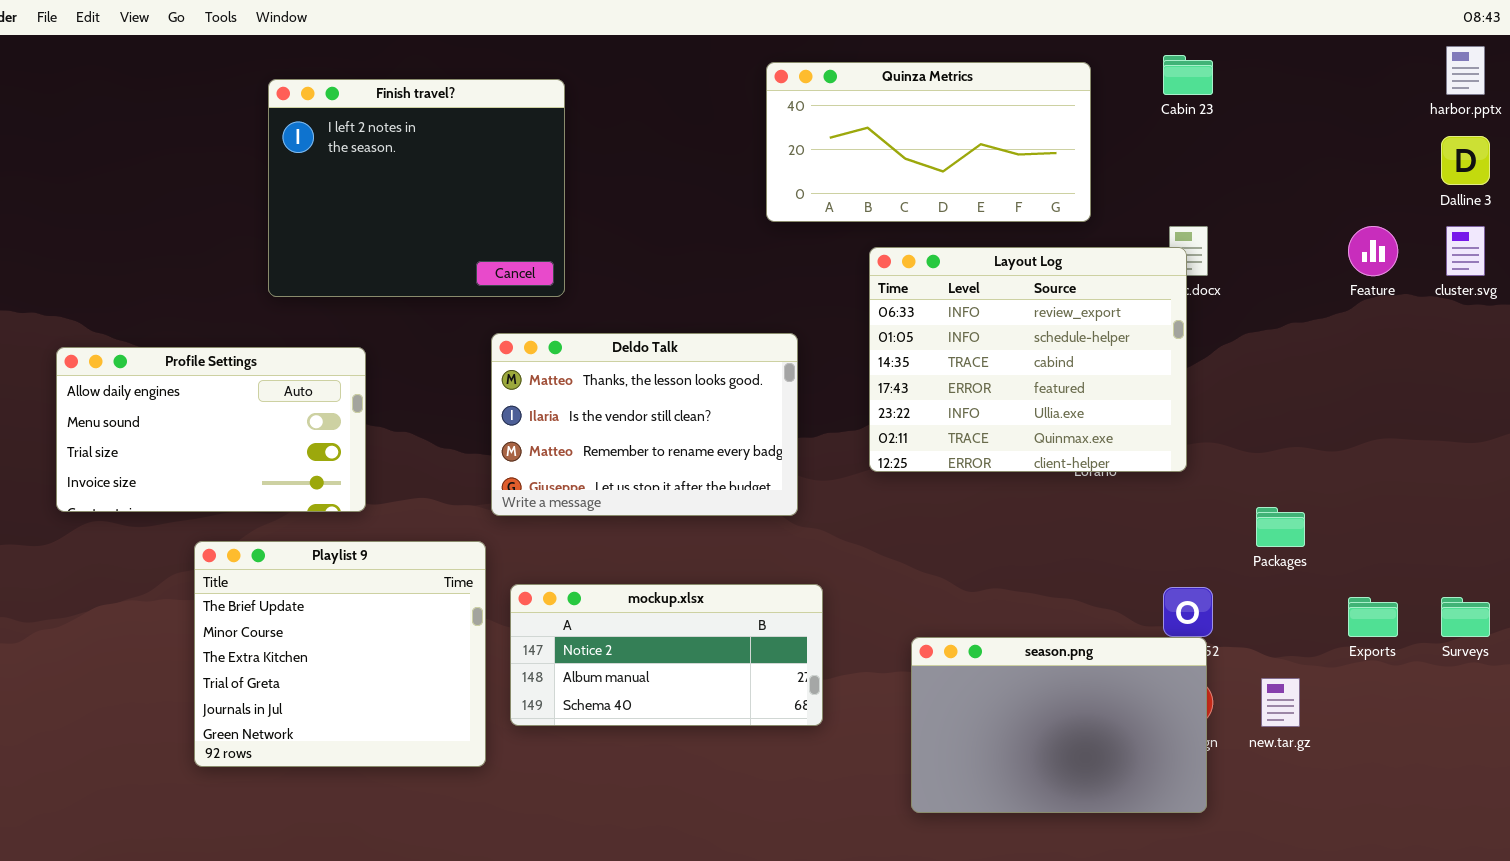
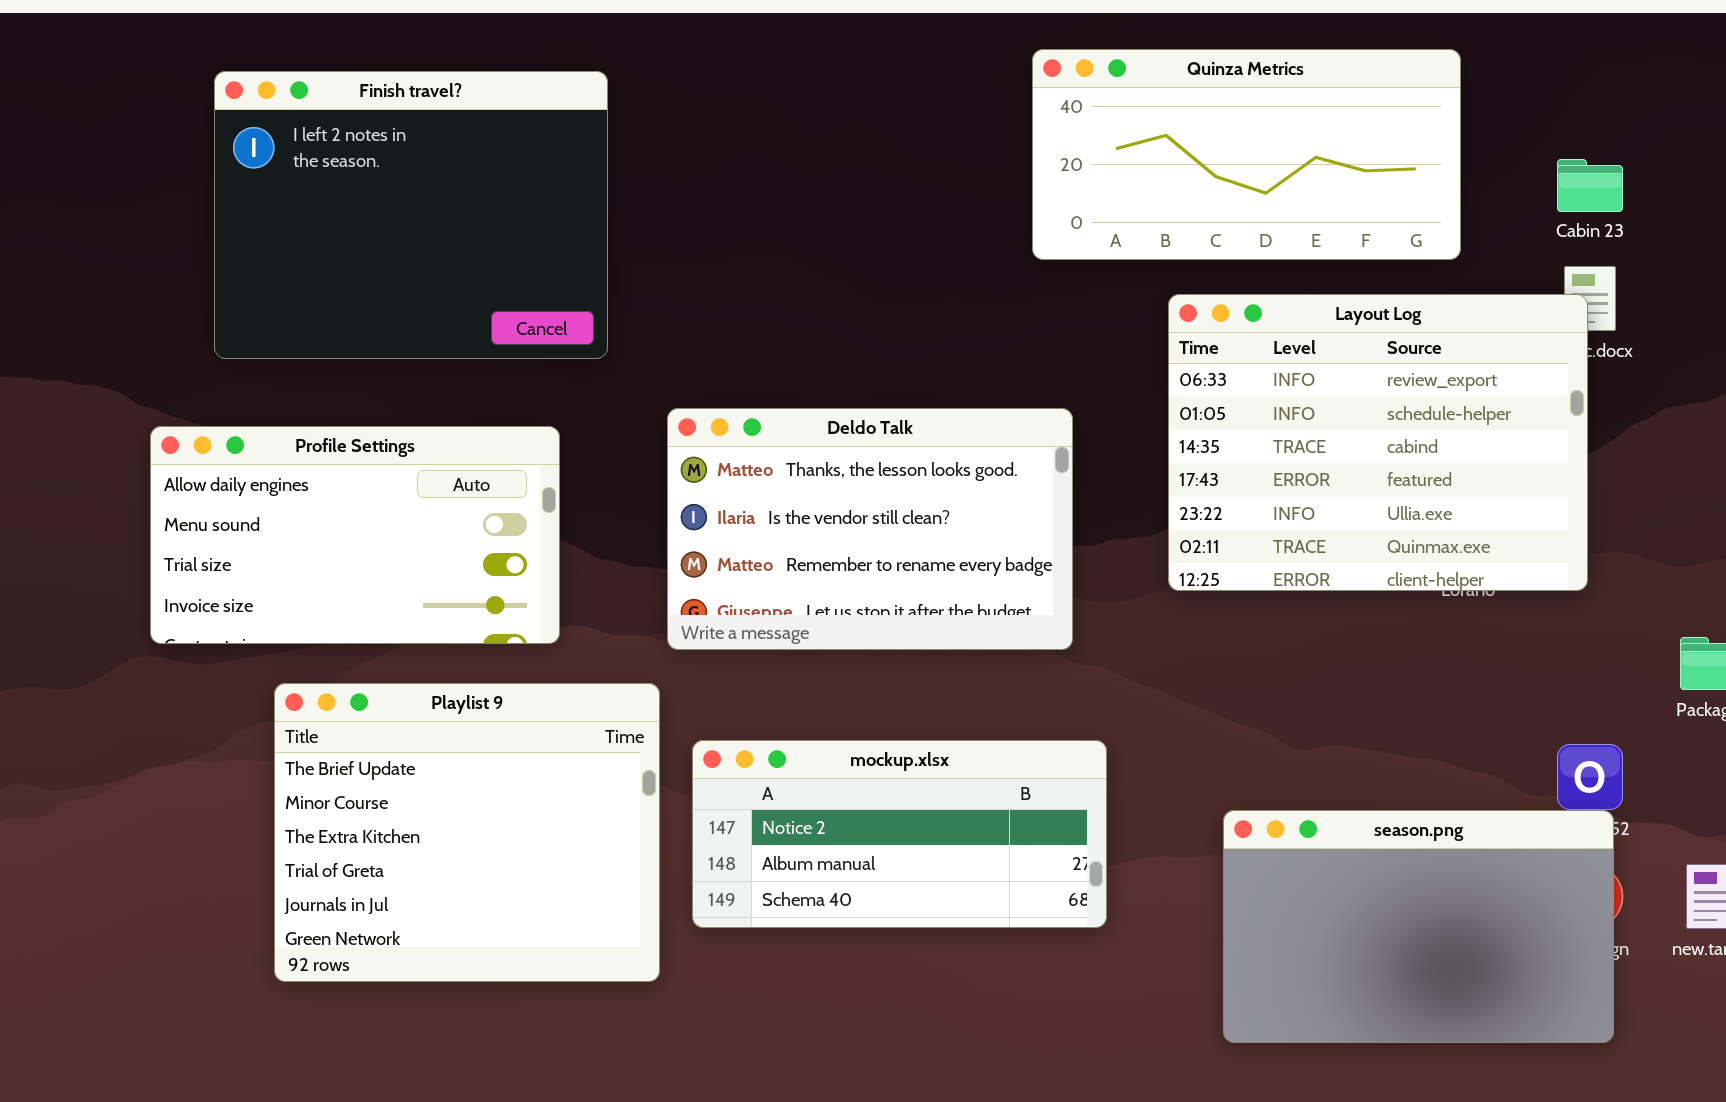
Cabin 23: [1163,55,1213,95] -> [1557,159,1623,212], moved
Finish travel?: [268,79,565,297] -> [214,71,608,359], moved
Profile Settings: [56,347,366,512] -> [150,426,560,644], moved

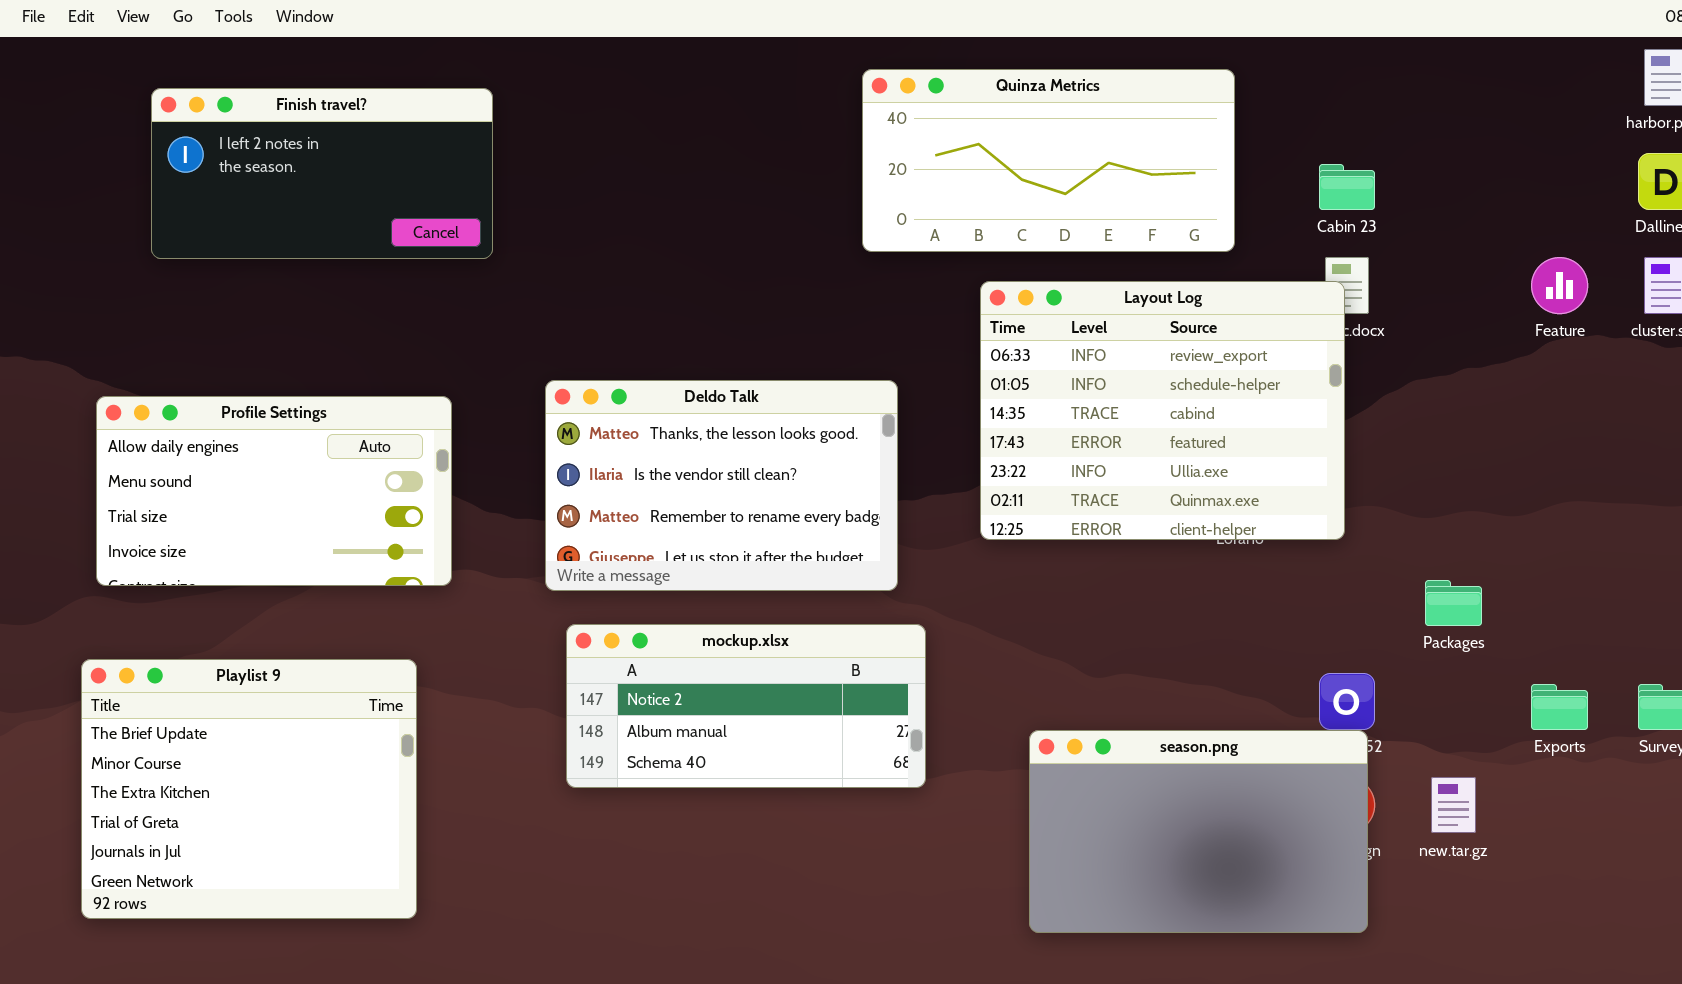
Finish travel?: [214,71,608,359] -> [151,88,493,259], resized
Playlist 9: [274,683,660,982] -> [81,659,417,919], moved
mockup.xlsx: [692,740,1107,928] -> [566,624,926,788], moved

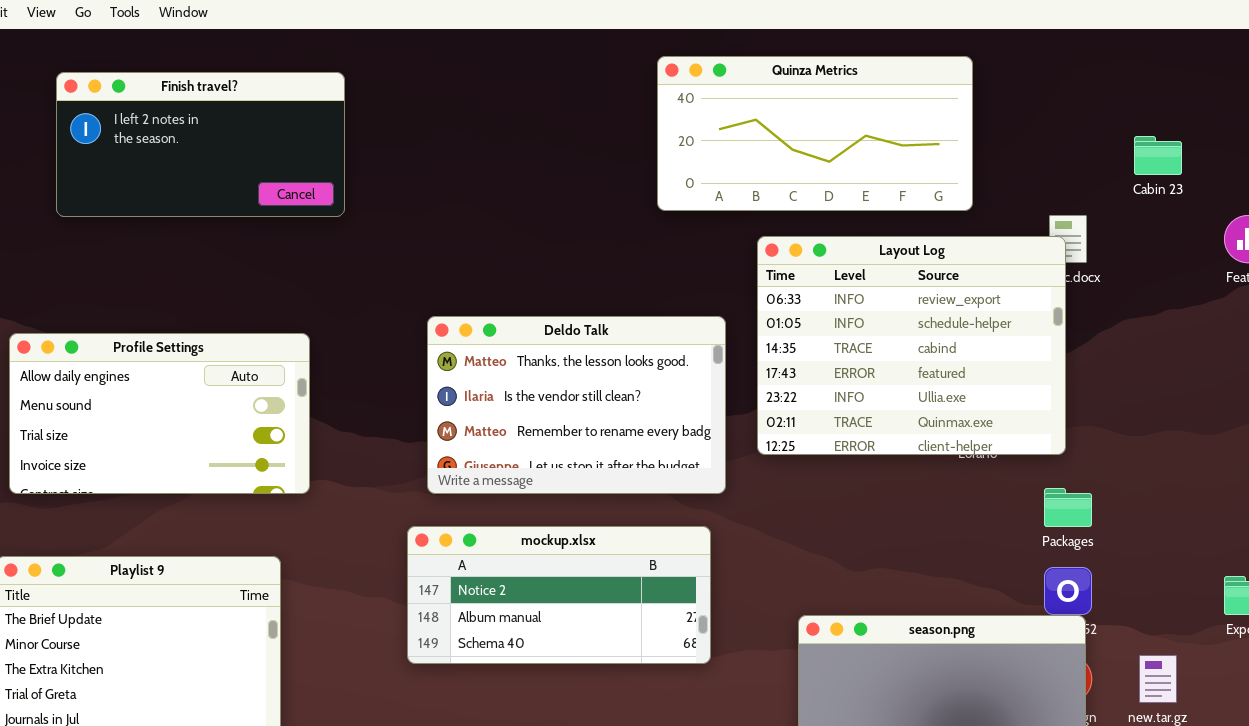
Cabin 23: [1319,164,1375,210] -> [1134,136,1182,175], moved
Deldo Talk: [545,380,898,591] -> [427,316,726,494], moved
Packages: [1425,580,1482,626] -> [1044,488,1092,527], moved

